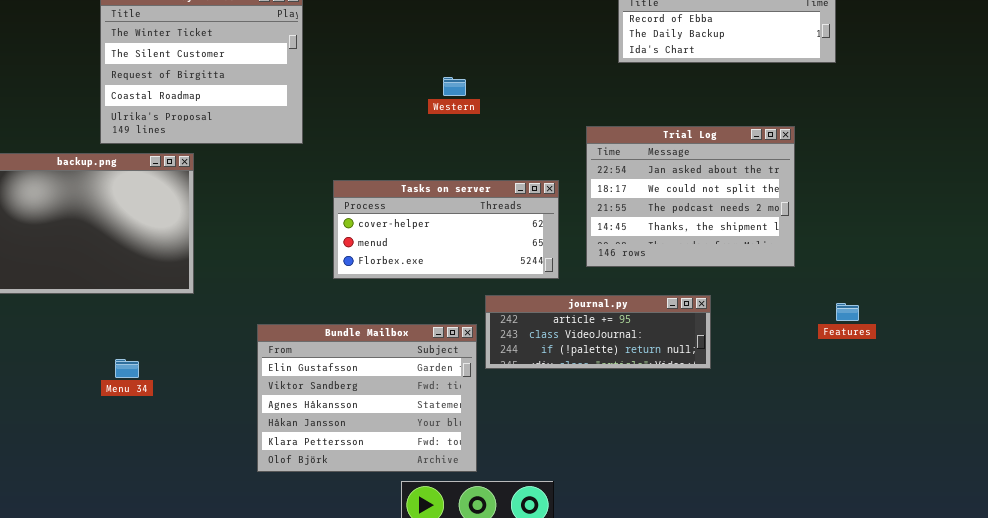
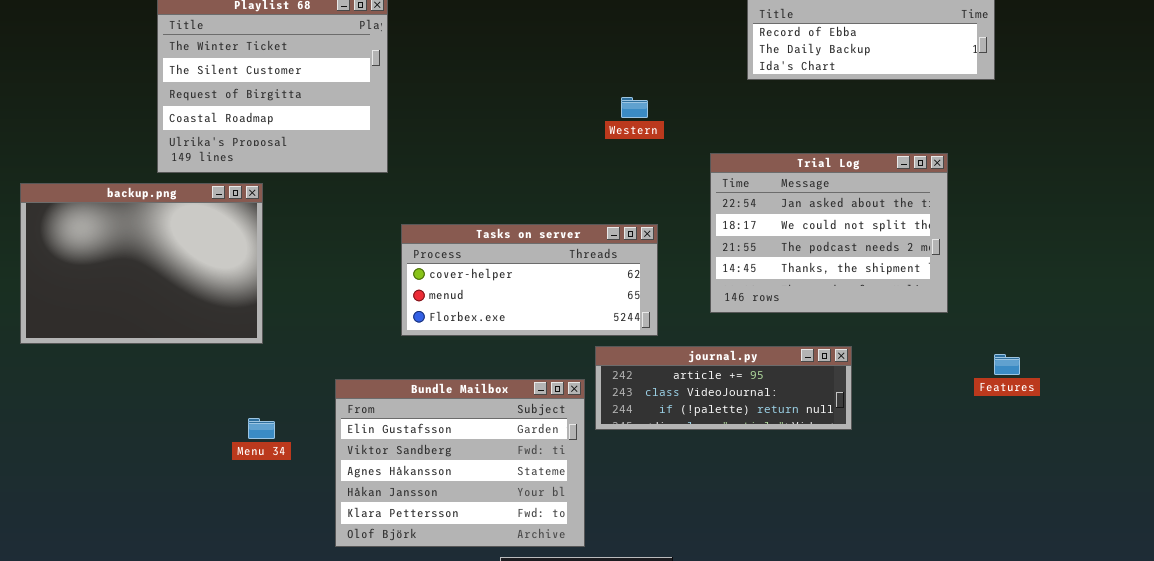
Western: [443,77,466,96] -> [621,97,648,118], moved
Tasks on server: [333,180,559,279] -> [401,224,658,336], moved
Menu 34: [115,359,139,378] -> [248,418,275,439], moved

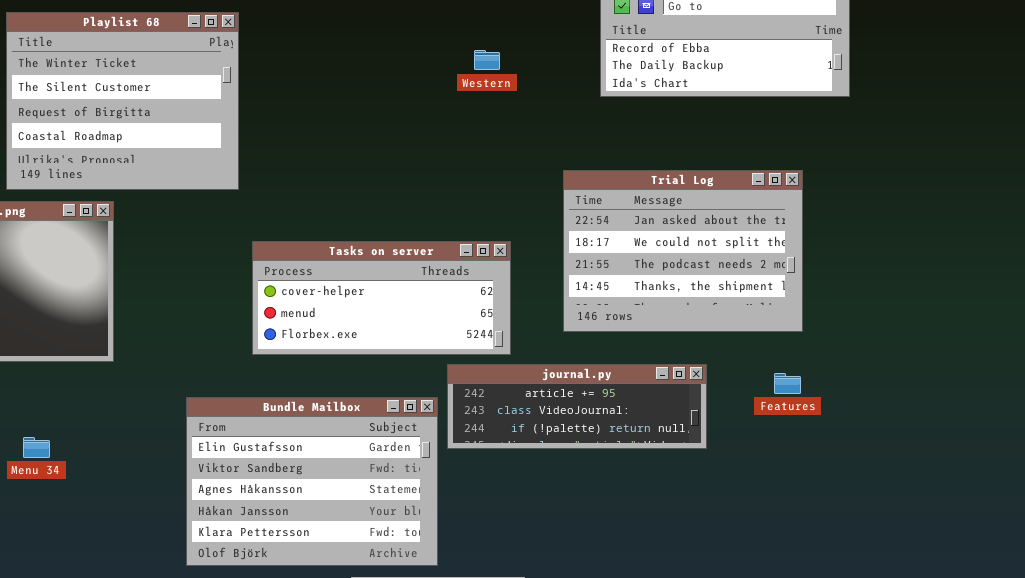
Western: [621,97,648,118] -> [474,50,500,70], moved
Features: [994,354,1020,375] -> [774,373,801,394], moved
Menu 34: [248,418,275,439] -> [23,437,50,458], moved

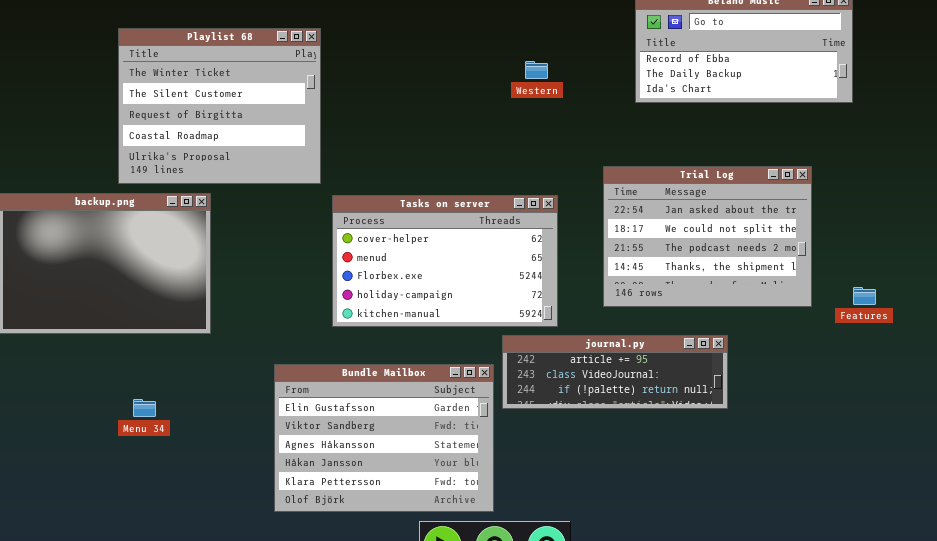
Tasks on server: [252,241,511,355] -> [332,195,558,327], resized
Features: [774,373,801,394] -> [853,287,876,305], moved

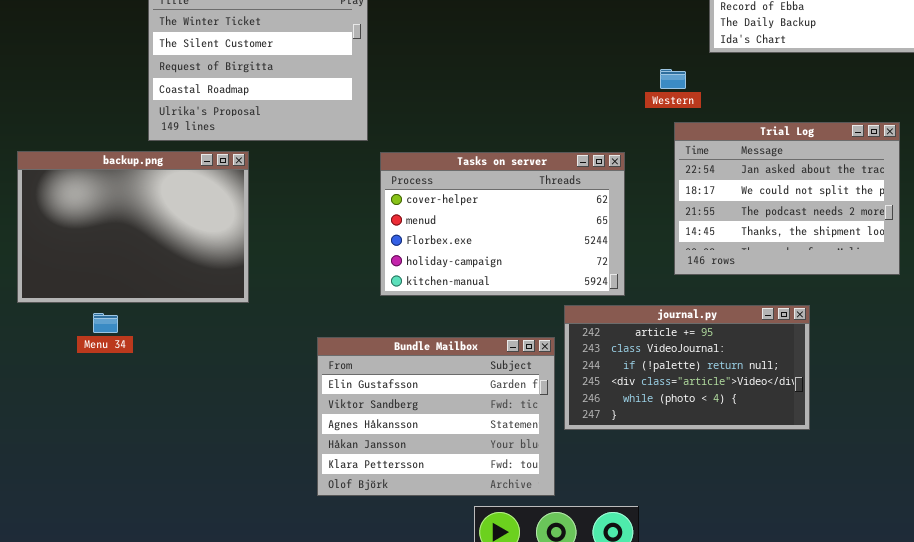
Western: [525,61,548,79] -> [660,69,686,89], moved
journal.py: [502,335,728,409] -> [564,305,810,430], resized
Menu 34: [133,399,156,417] -> [93,313,118,333], moved

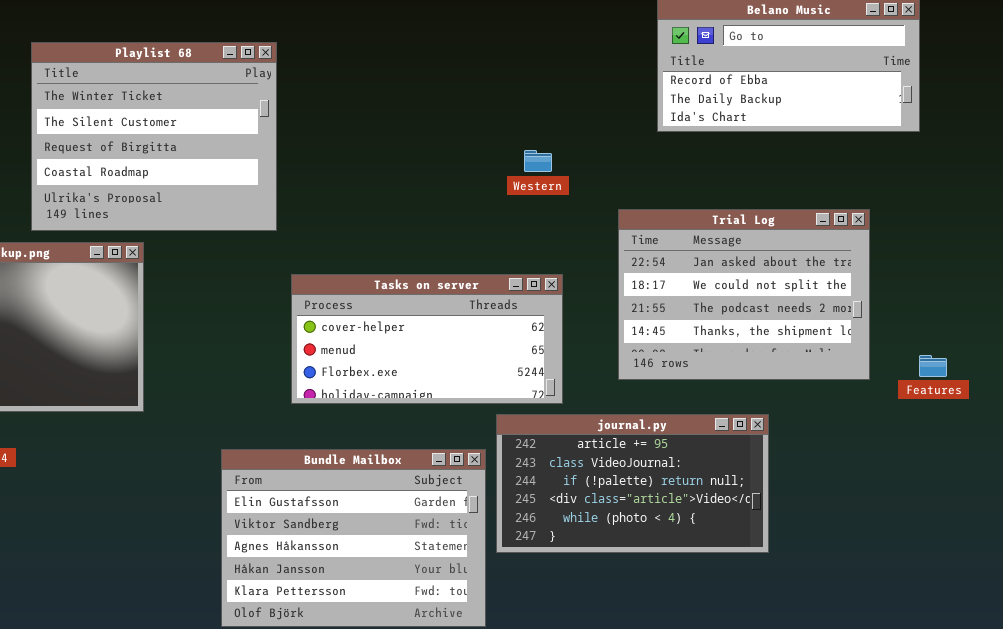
Western: [660,69,686,89] -> [524,150,552,172], moved
Tasks on server: [380,152,625,296] -> [291,274,563,404], resized

